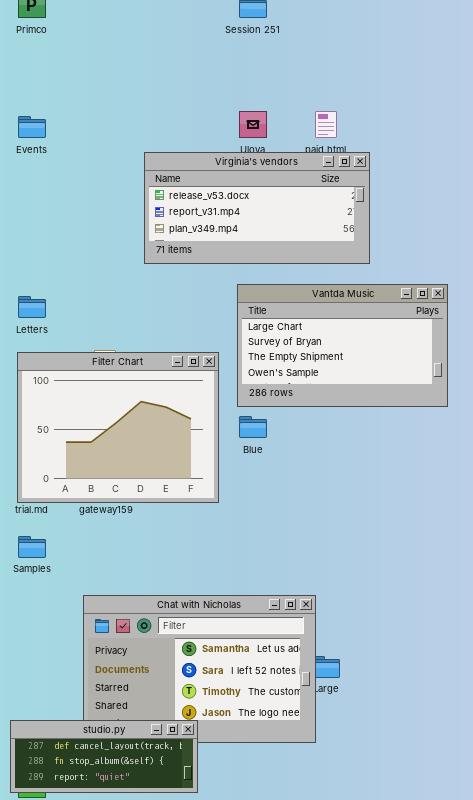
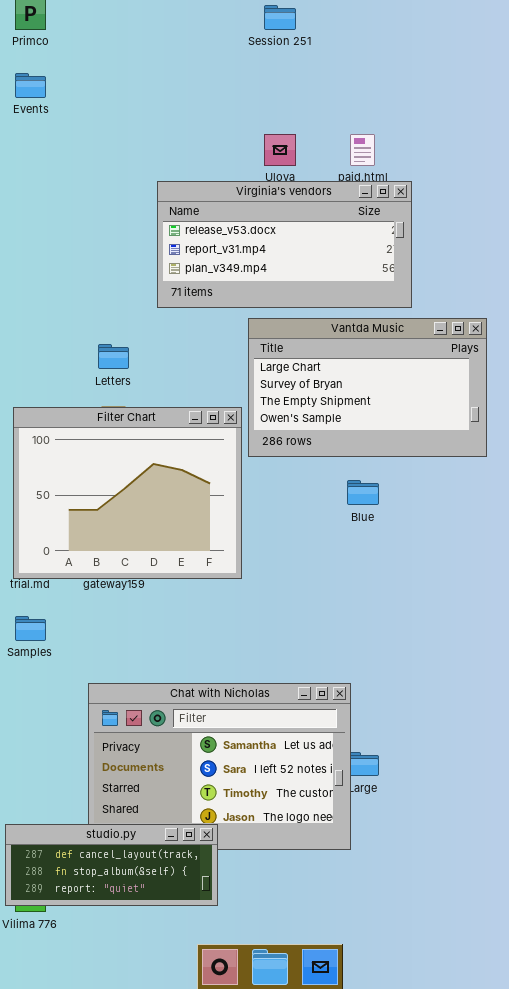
Events: [18,116,46,138] -> [15,73,46,98], moved
Vantda Music: [237,284,448,407] -> [248,318,487,457], moved
Letters: [18,296,46,318] -> [98,344,129,369], moved
Blue: [239,416,267,438] -> [347,480,379,505], moved

